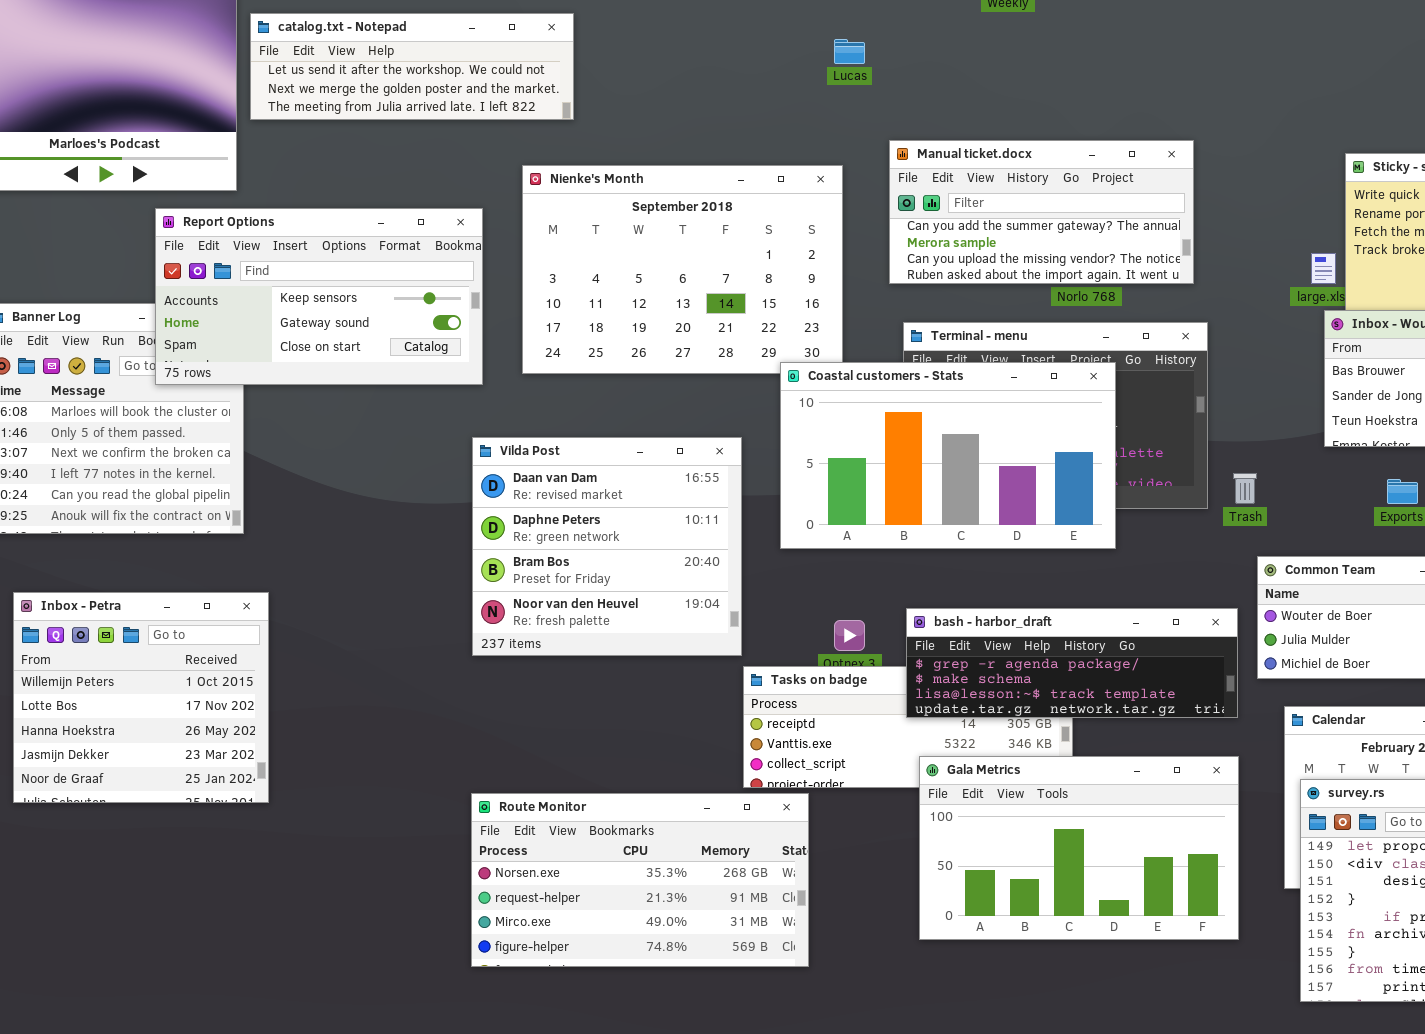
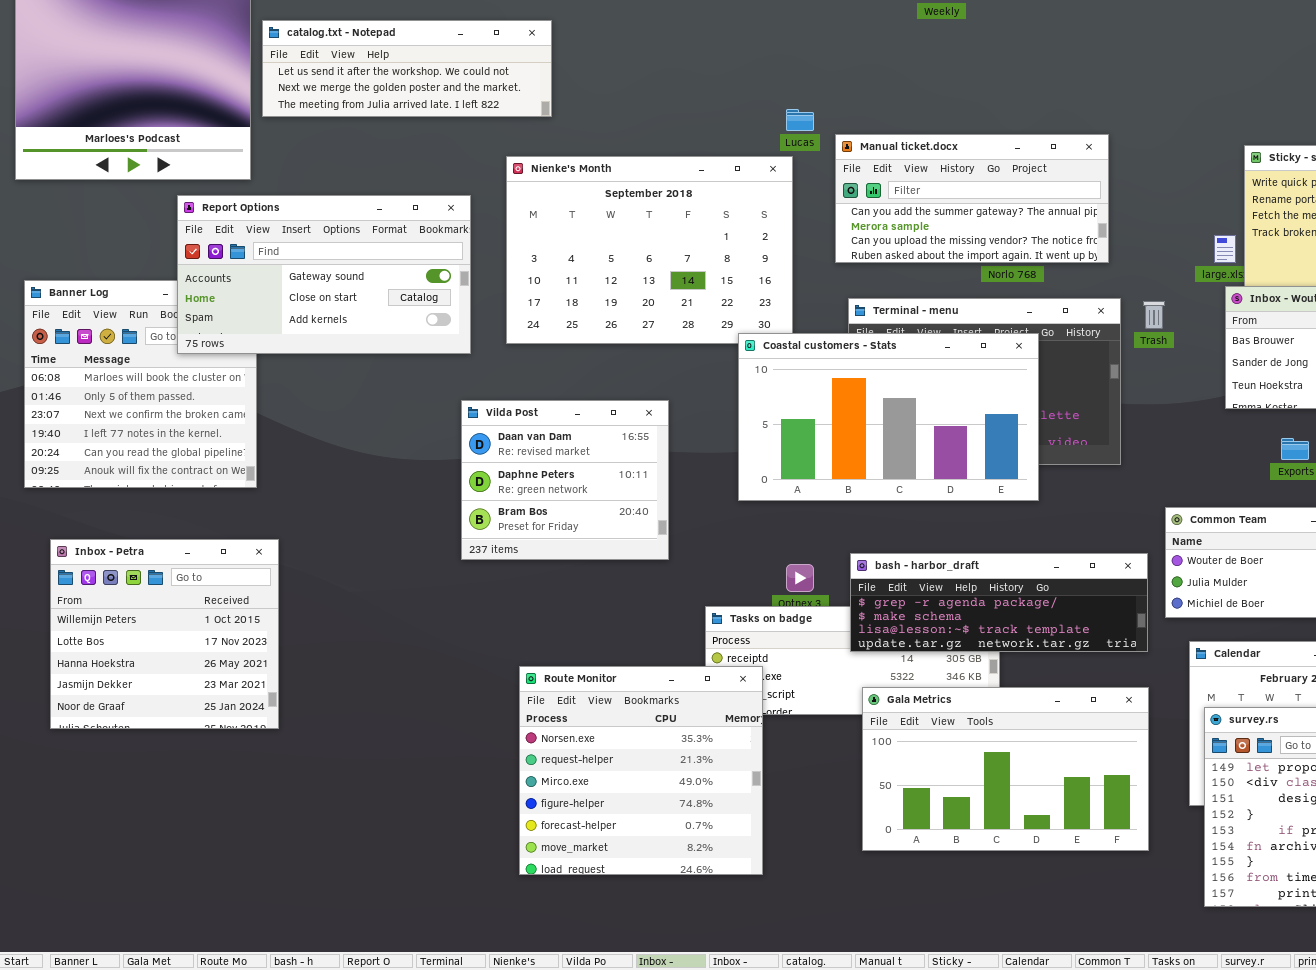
Lucas: [834,39,865,64] -> [786,109,814,131], moved
Report Options: [155,208,483,385] -> [177,195,471,354], scrolled down 1 row
Vilda Post: [472,437,742,656] -> [461,400,669,560], resized
Trash: [1233,473,1257,504] -> [1143,301,1165,329], moved
Route Monitor: [471,793,809,967] -> [519,666,763,875], resized

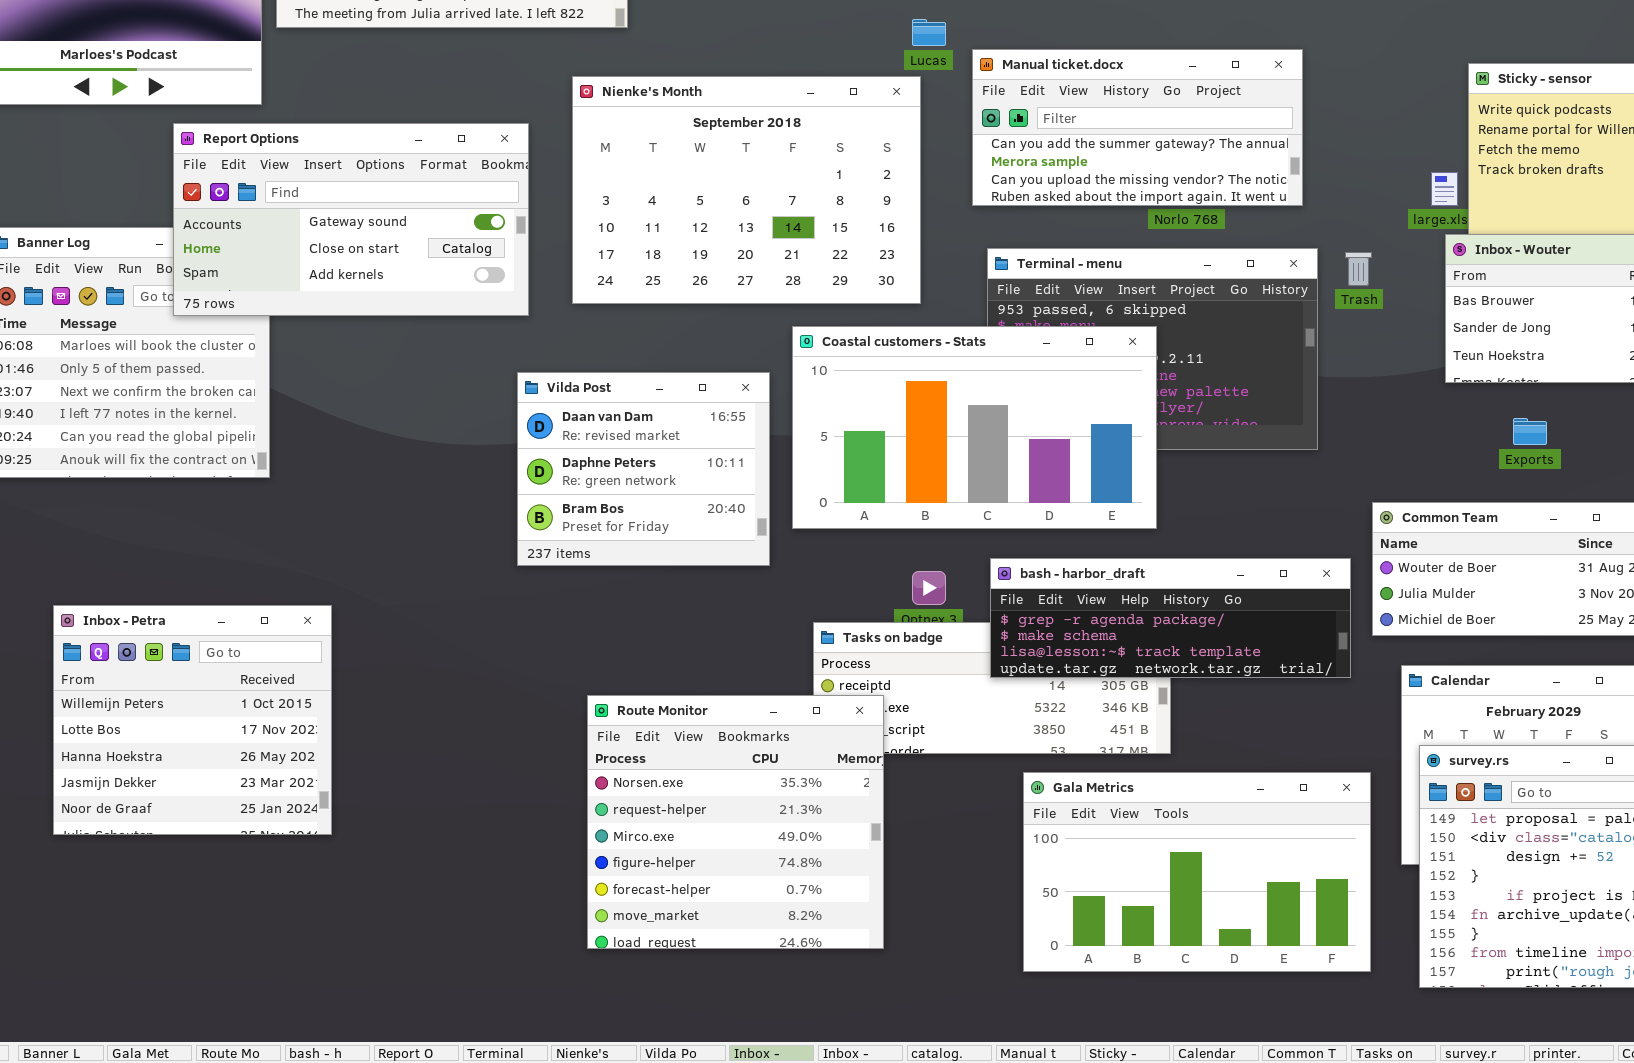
Coastal customers - Stats: [738,333,1039,501] -> [792,326,1157,529], moved
Inbox - Petra: [50,539,279,729] -> [53,605,332,835], moved
Gala Metrics: [862,687,1149,851] -> [1023,772,1371,972], moved

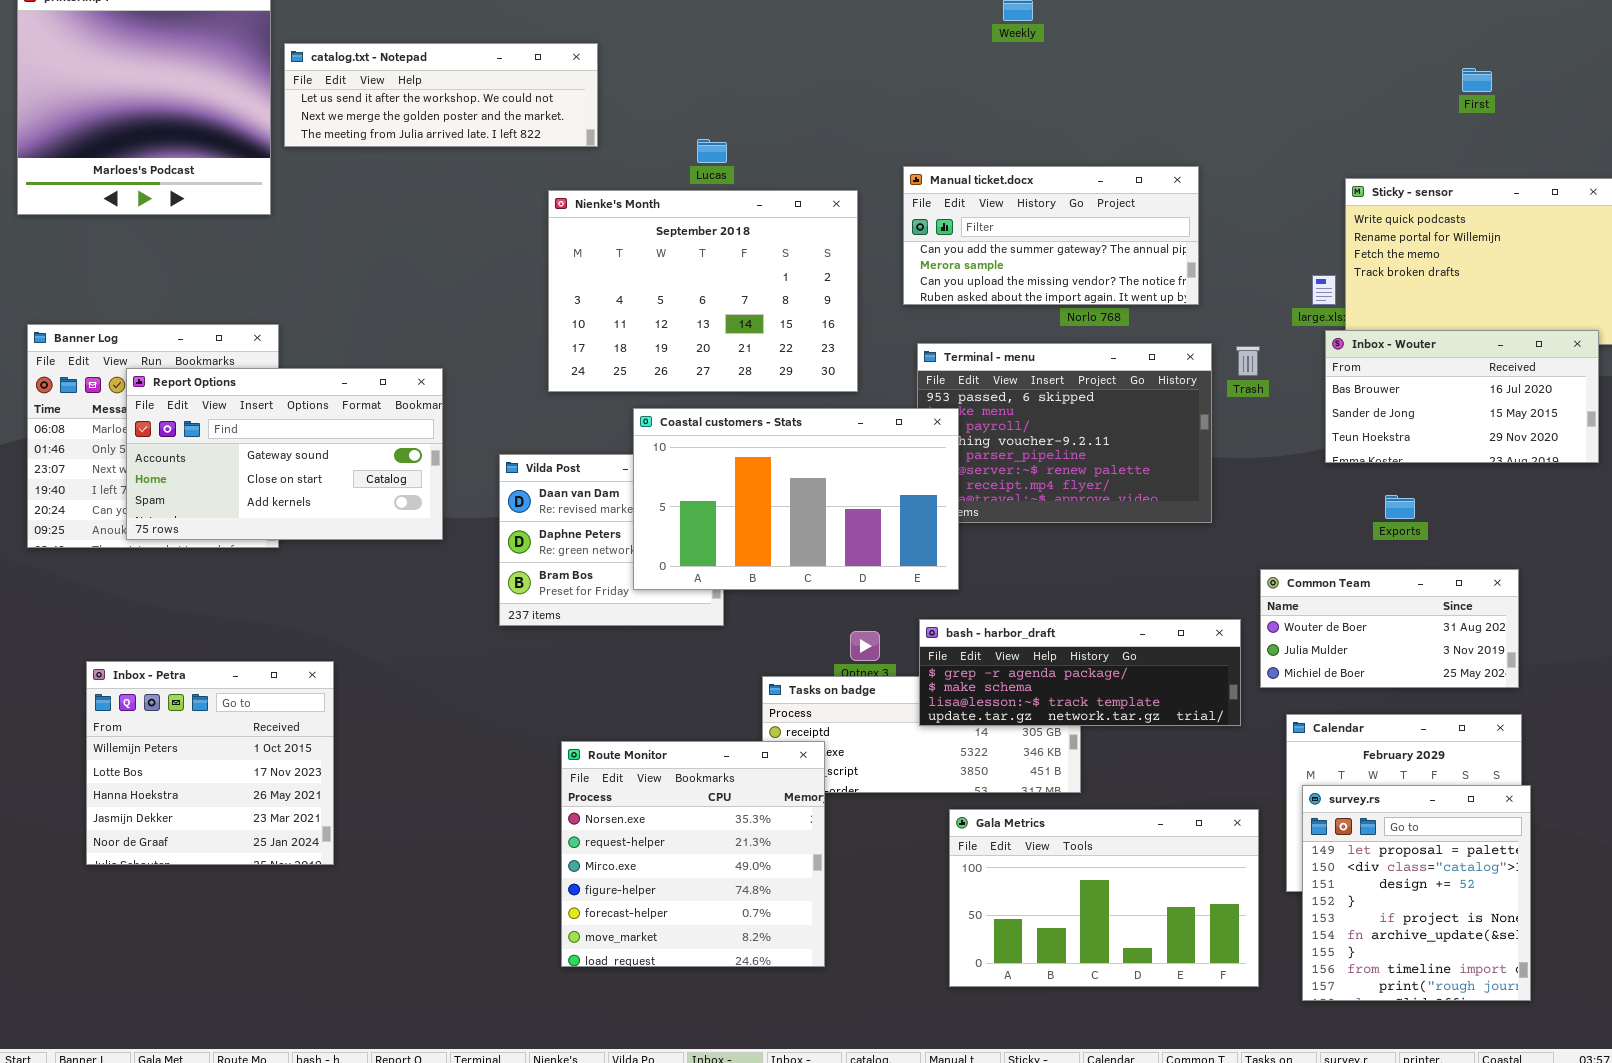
Lucas: [912,19,946,46] -> [697,139,727,163], moved
Report Options: [173,123,529,316] -> [126,368,443,540], moved
Coastal customers - Stats: [792,326,1157,529] -> [633,408,959,590], moved

